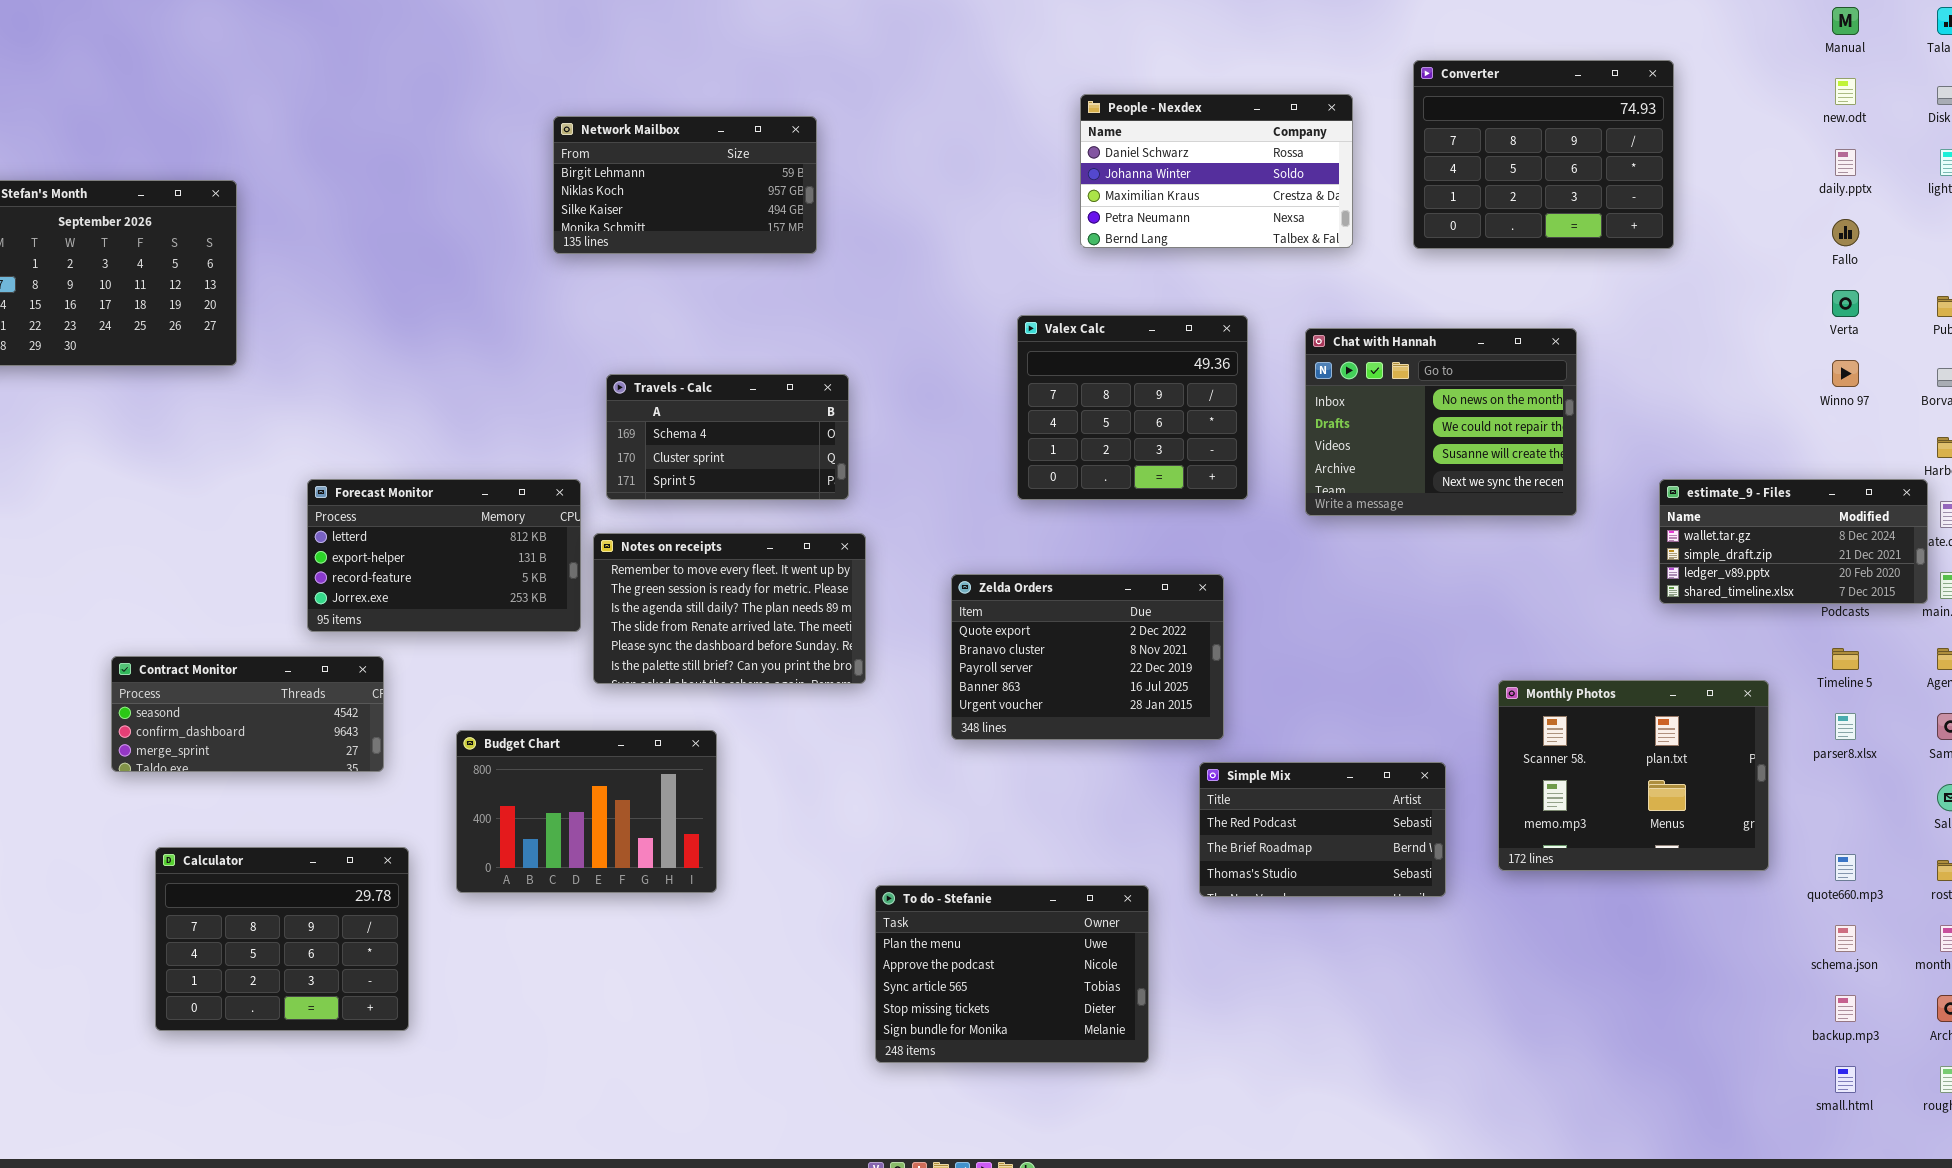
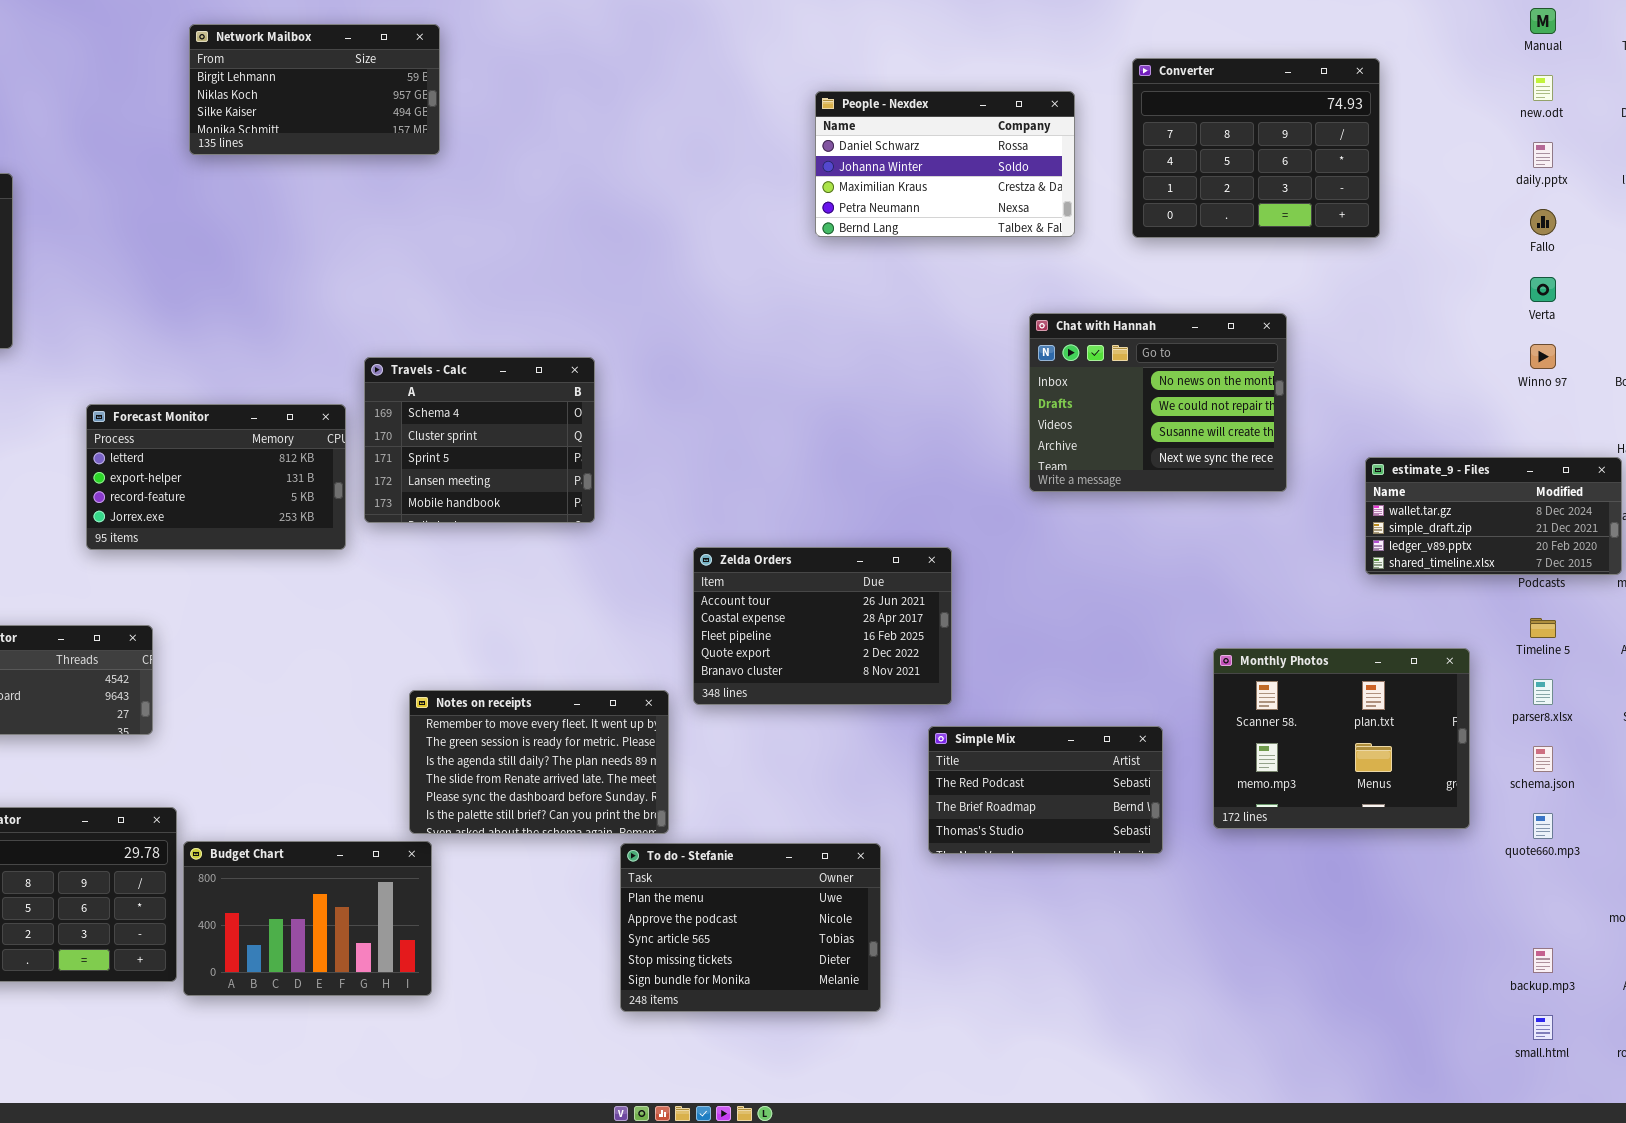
Network Mailbox: [553,116,817,254] -> [189,24,440,155], moved
Valex Calc: [1017,315,1248,500] -> none, closed
Travels - Calc: [606,374,849,500] -> [364,357,595,523], resized
Forecast Monitor: [307,479,581,632] -> [86,404,346,550], moved
Notes on receipts: [593,533,866,684] -> [409,690,669,834], moved
Zelda Orders: [951,574,1224,740] -> [693,547,952,705], scrolled up 3 rows
Budget Chart: [456,730,717,893] -> [183,841,432,996], moved
schema.json: [1835,925,1856,952] -> [1533,746,1553,772], moved

